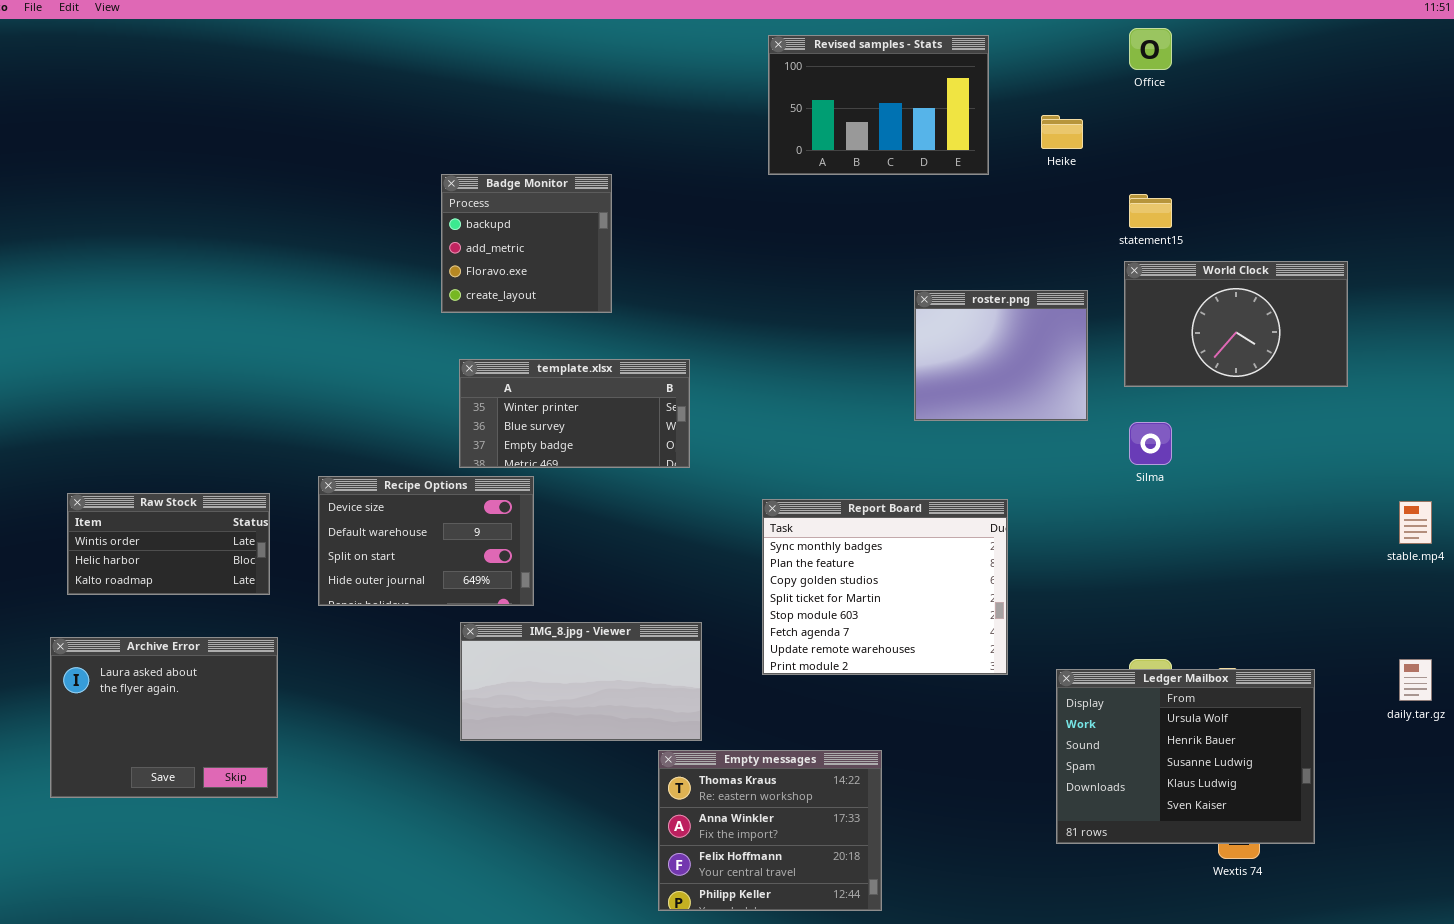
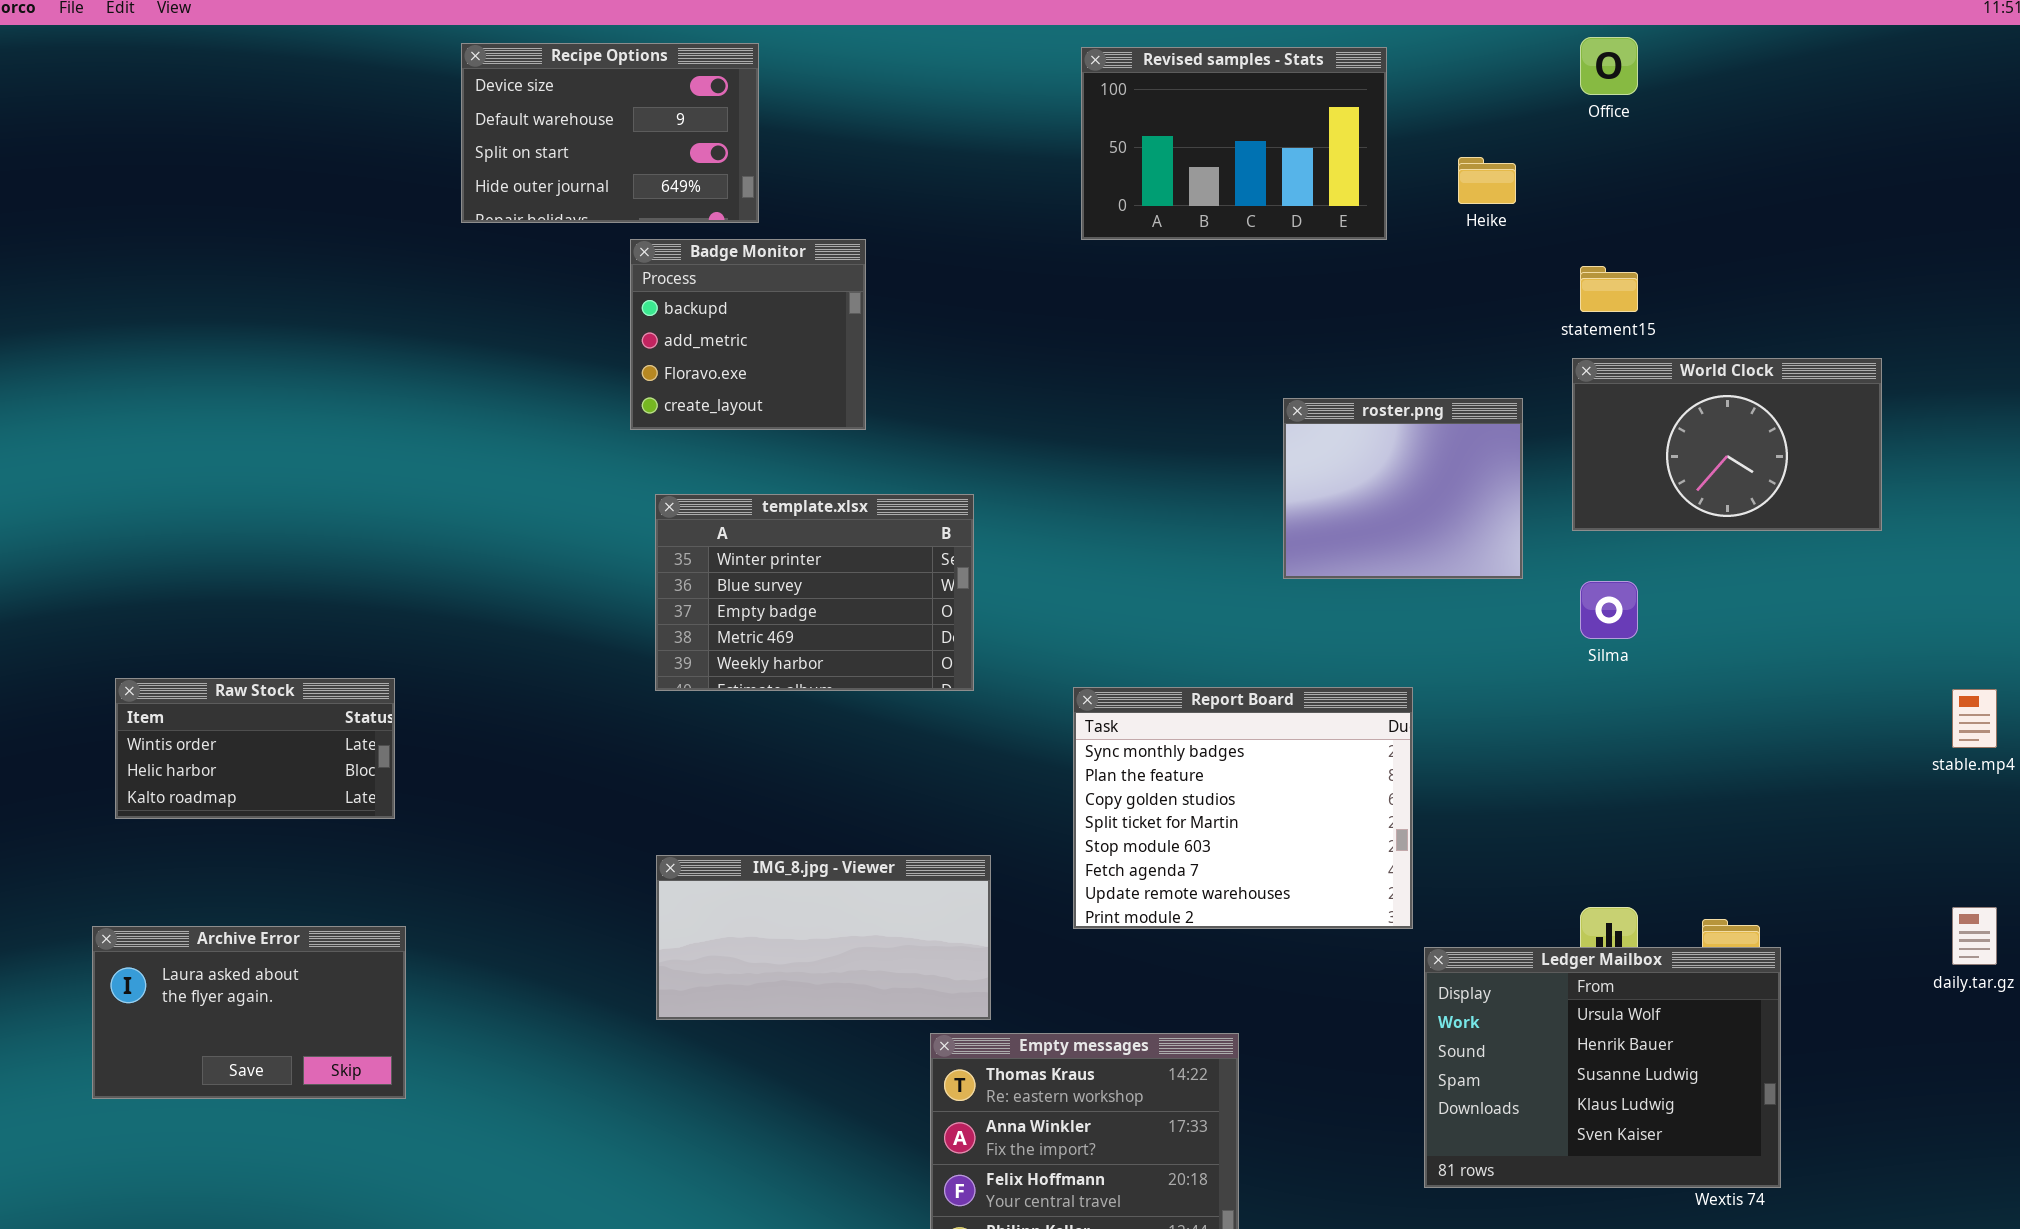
template.xlsx: [459,359,690,468] -> [655,494,974,691], resized
Recipe Options: [318,476,534,606] -> [461,43,759,223], moved
Archive Error: [50,637,278,798] -> [92,926,406,1099], resized
Ledger Mailbox: [1056,669,1315,844] -> [1424,947,1781,1188], moved

